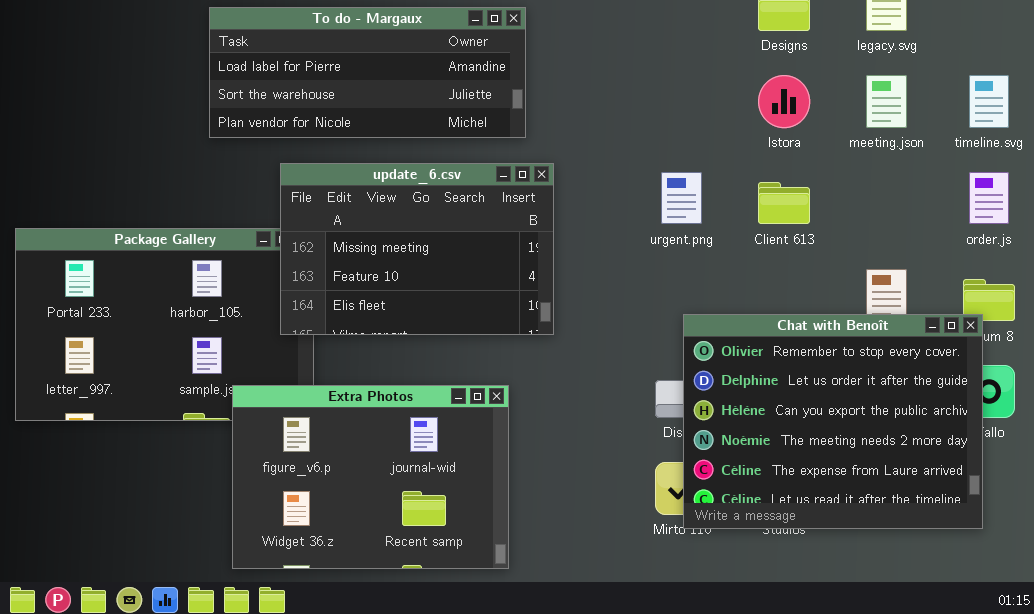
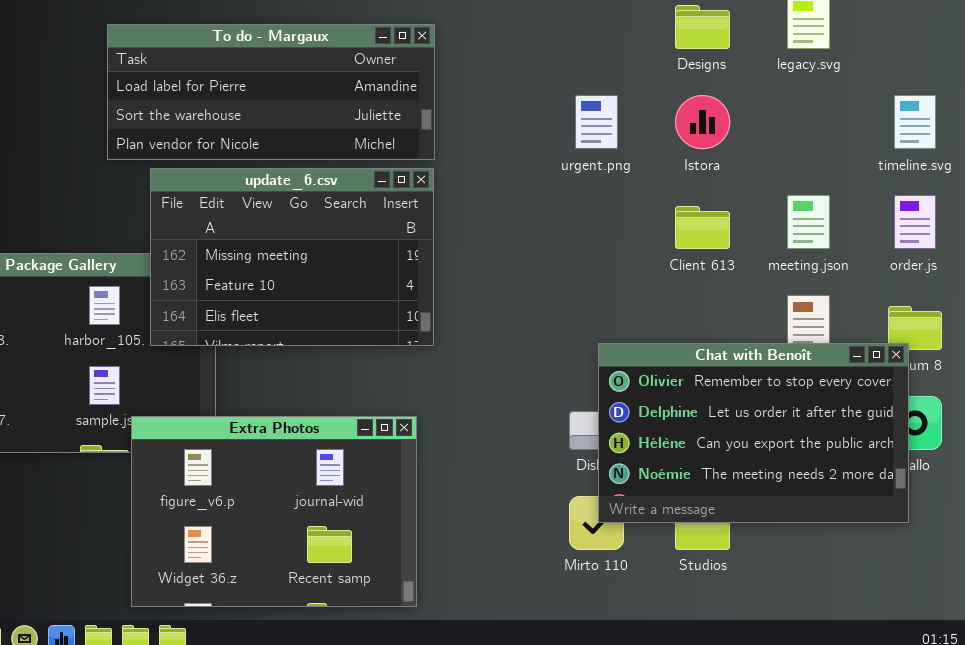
meeting.json: [866,75,907,128] -> [787,195,830,249], moved
update_6.csv: [280,163,554,335] -> [150,168,434,346], moved
urgent.png: [661,172,702,224] -> [575,95,618,149], moved
Chat with Benoît: [683,314,983,529] -> [598,343,909,523], resized

